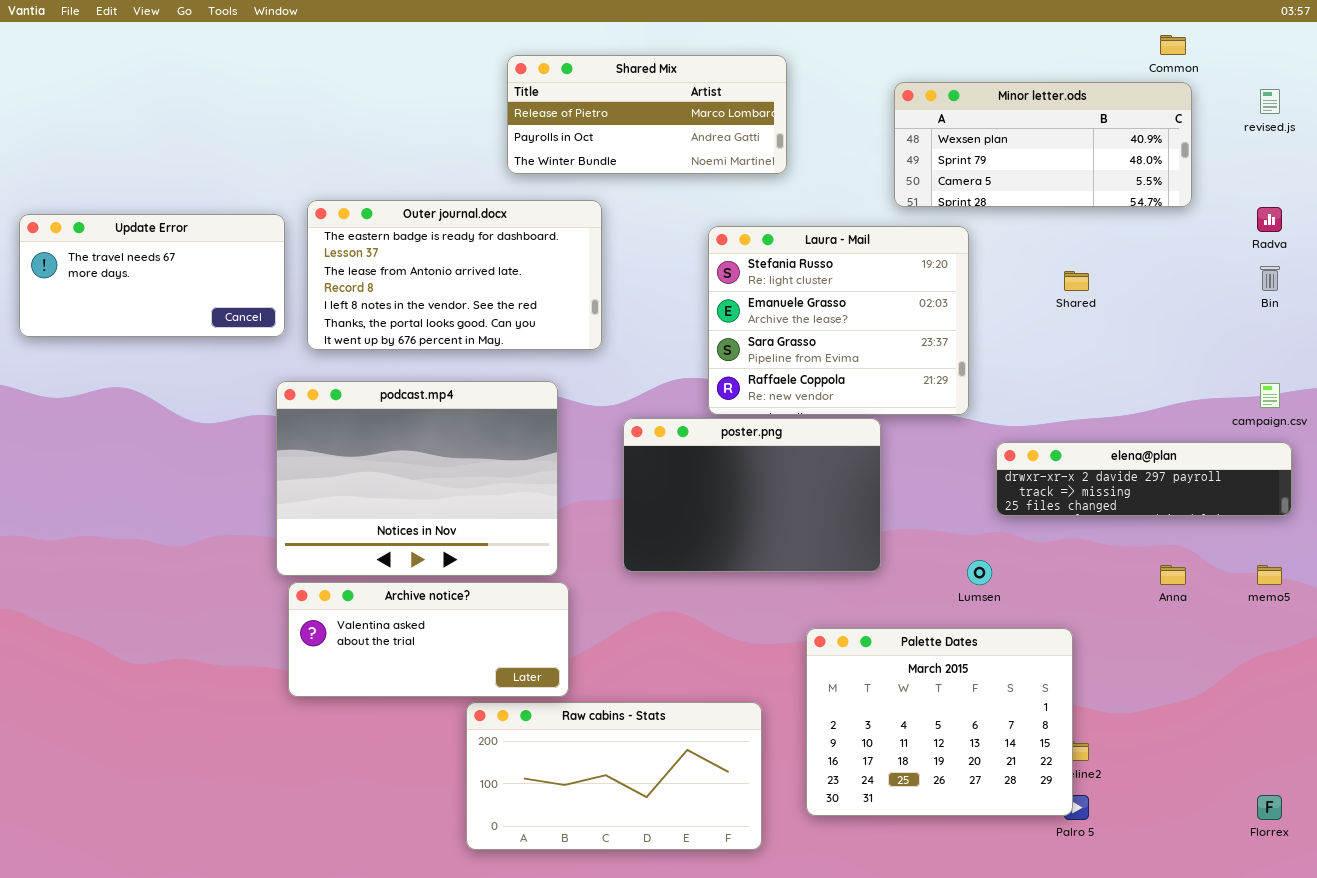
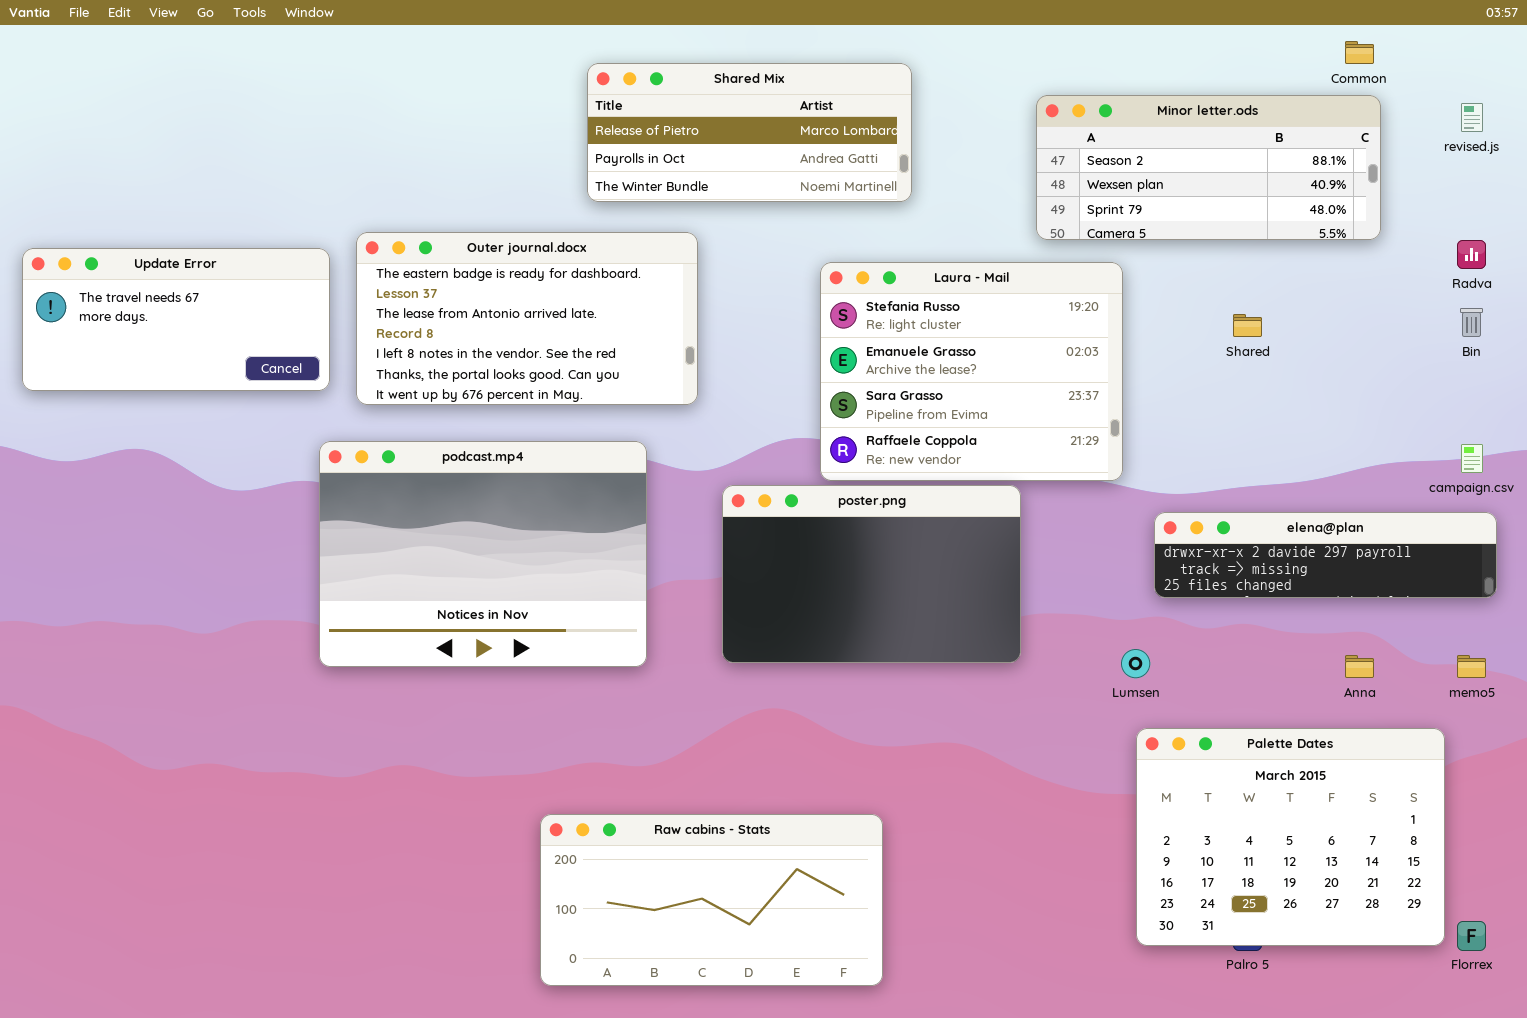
Minor letter.ods: [894,82,1192,207] -> [1036,95,1381,240], scrolled up 1 row
Archive notice?: [288,582,569,697] -> none, closed
Palette Dates: [806,628,1073,816] -> [1136,728,1445,946], moved

